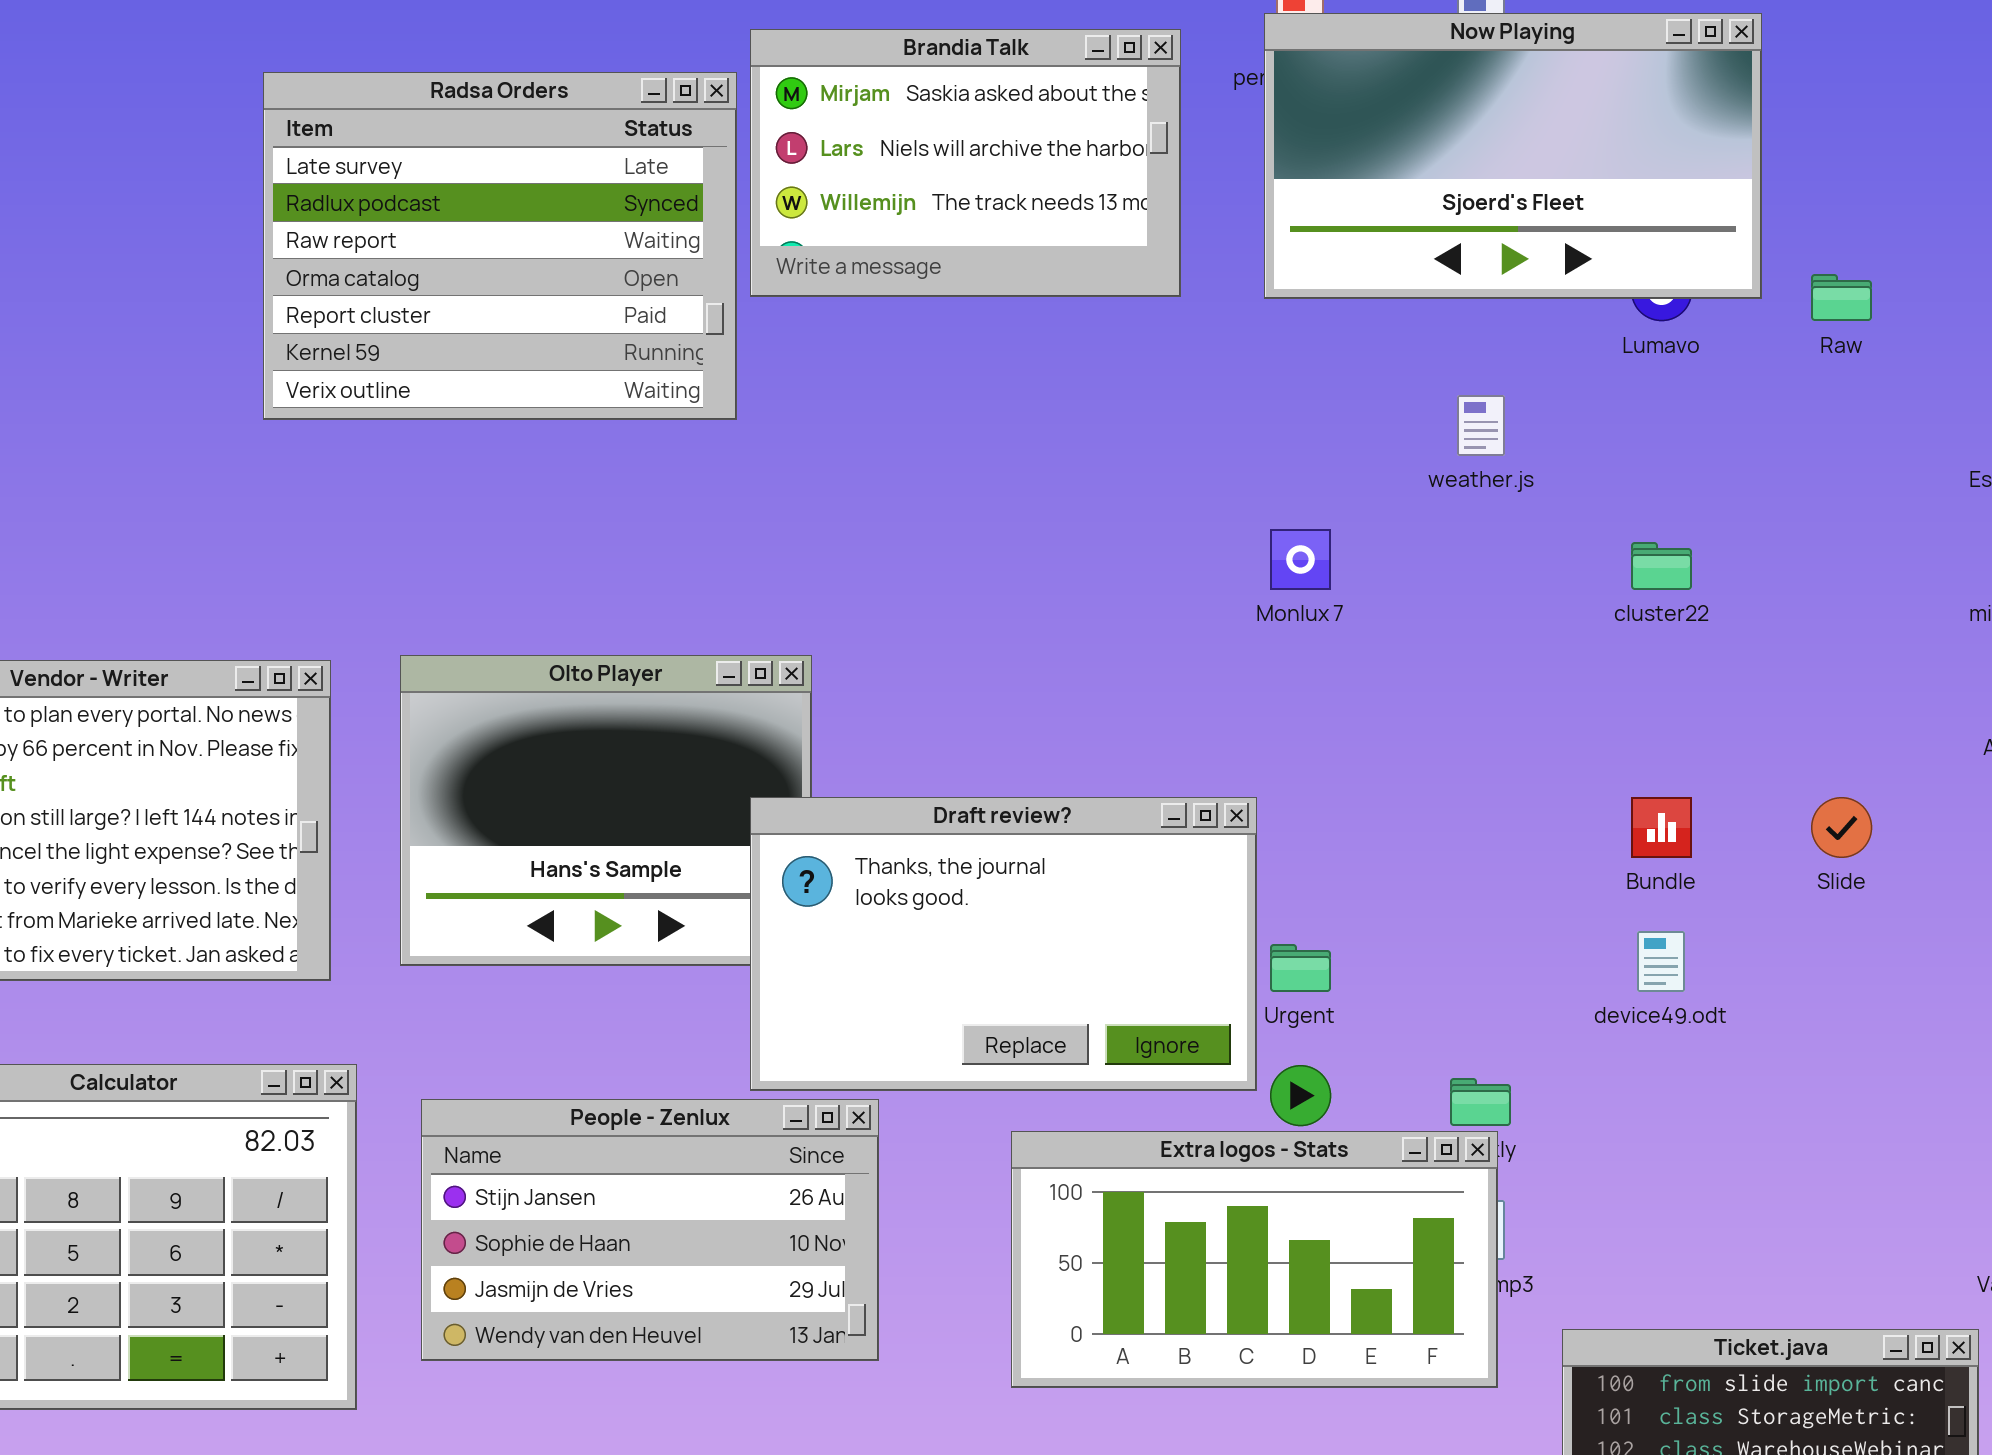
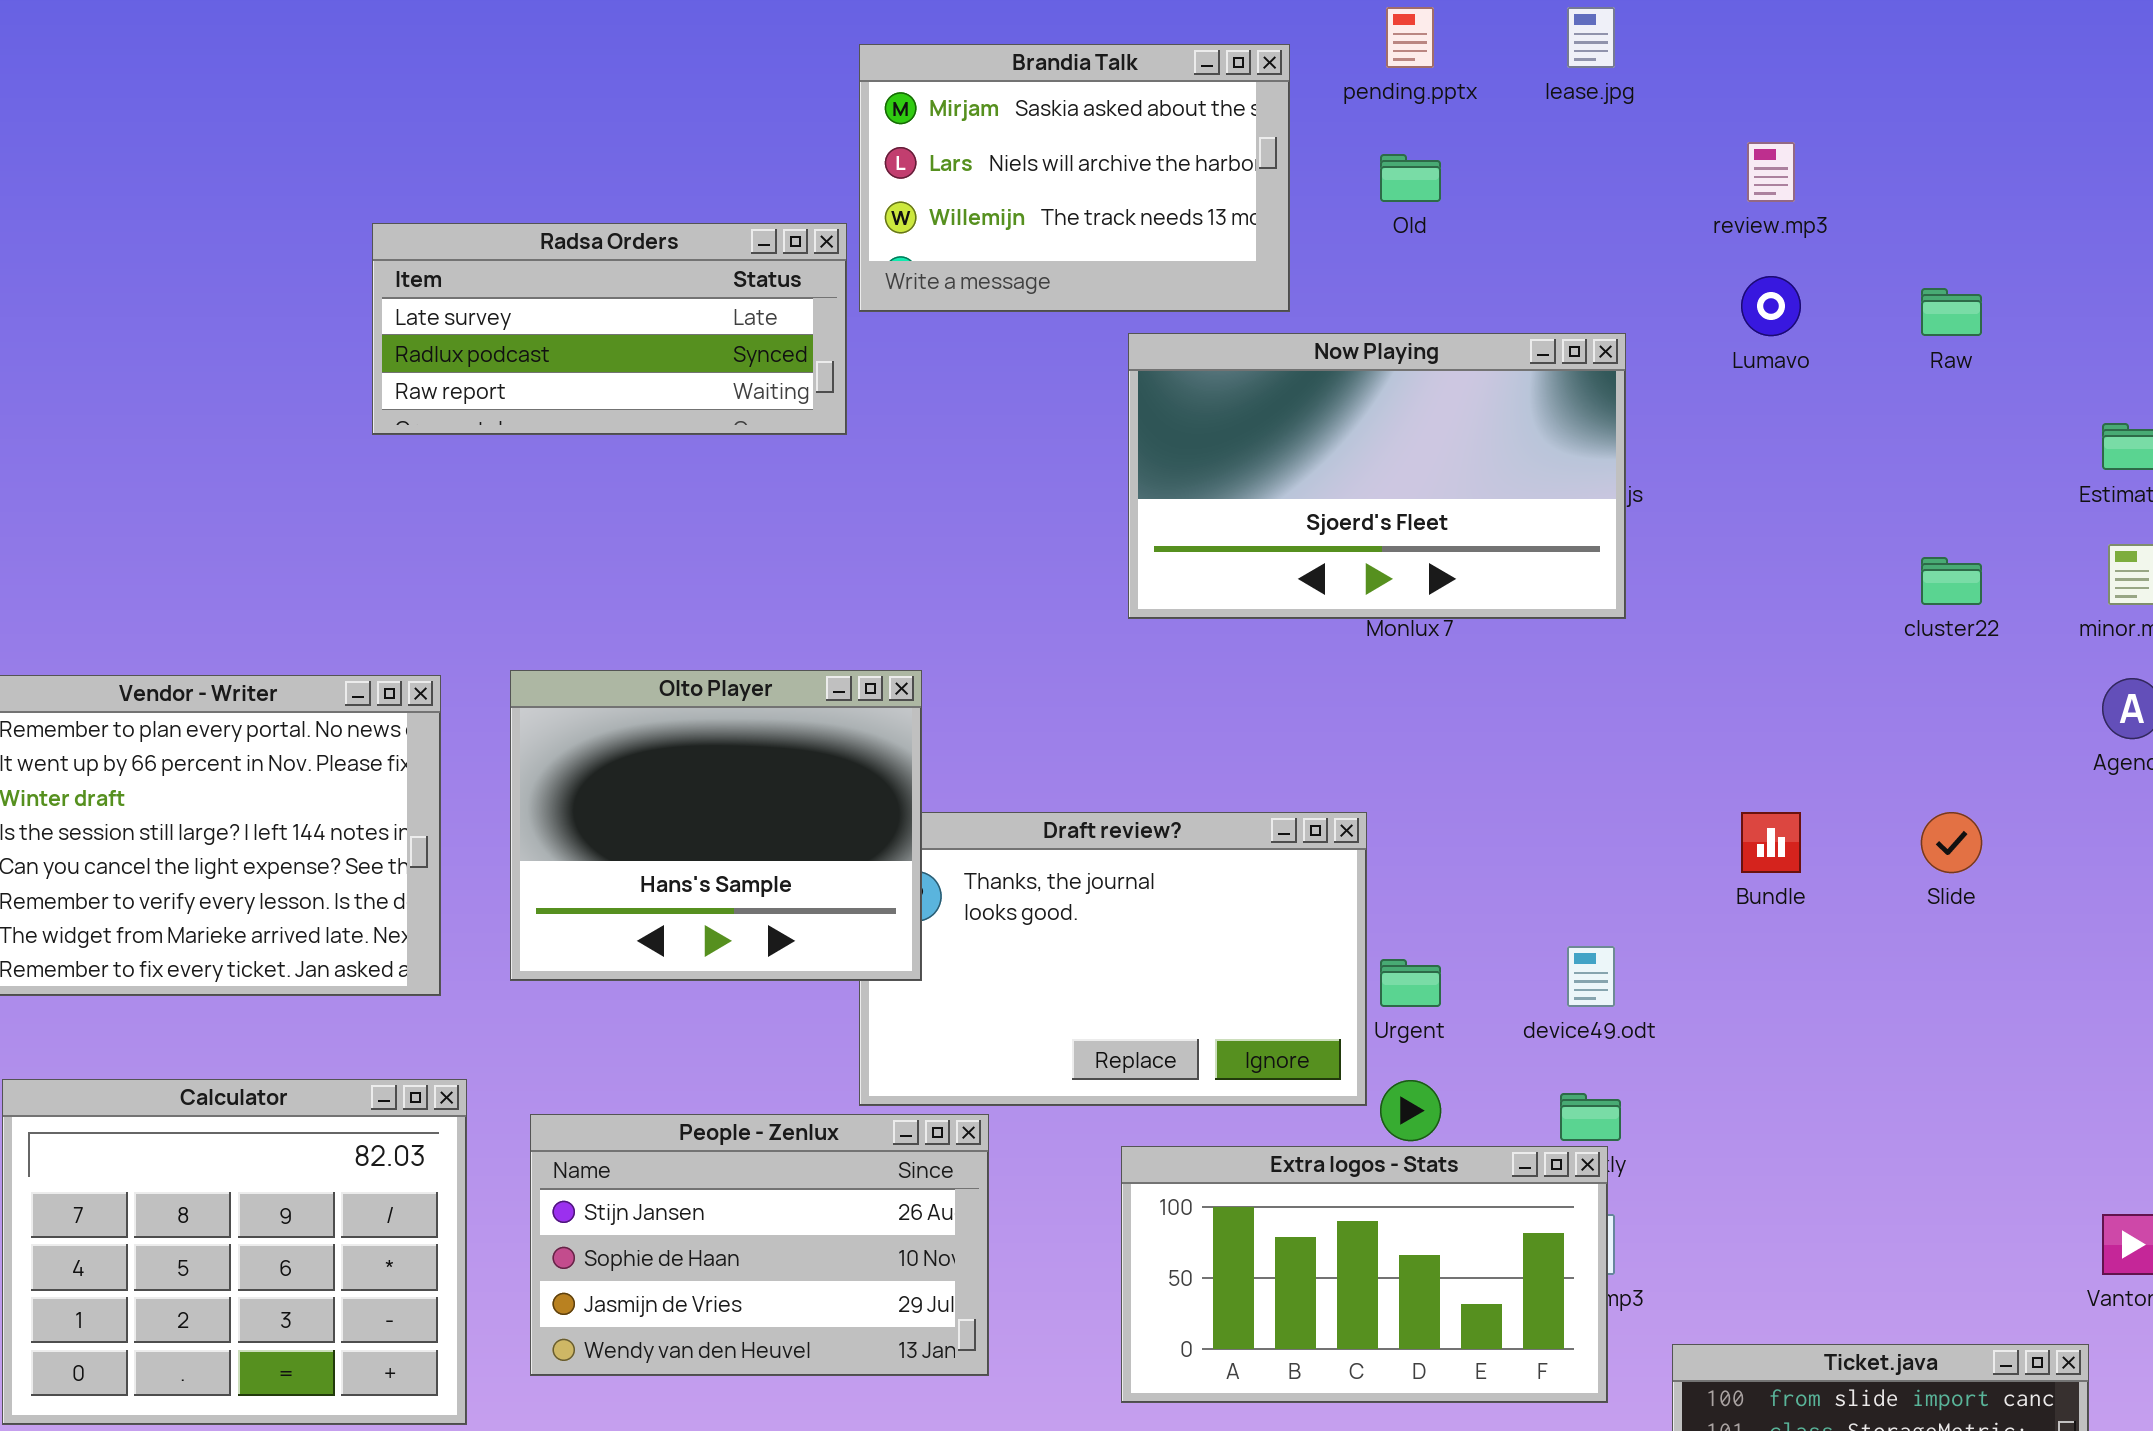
Now Playing: [1264,13,1762,299] -> [1128,333,1626,619], moved
Radsa Orders: [263,72,737,420] -> [372,223,847,435], resized
cluster22: [1631,542,1692,590] -> [1921,557,1982,605], moved
Olto Player: [400,655,812,966] -> [510,670,922,981], raised
device49.odt: [1637,931,1685,992] -> [1567,946,1615,1007], moved

